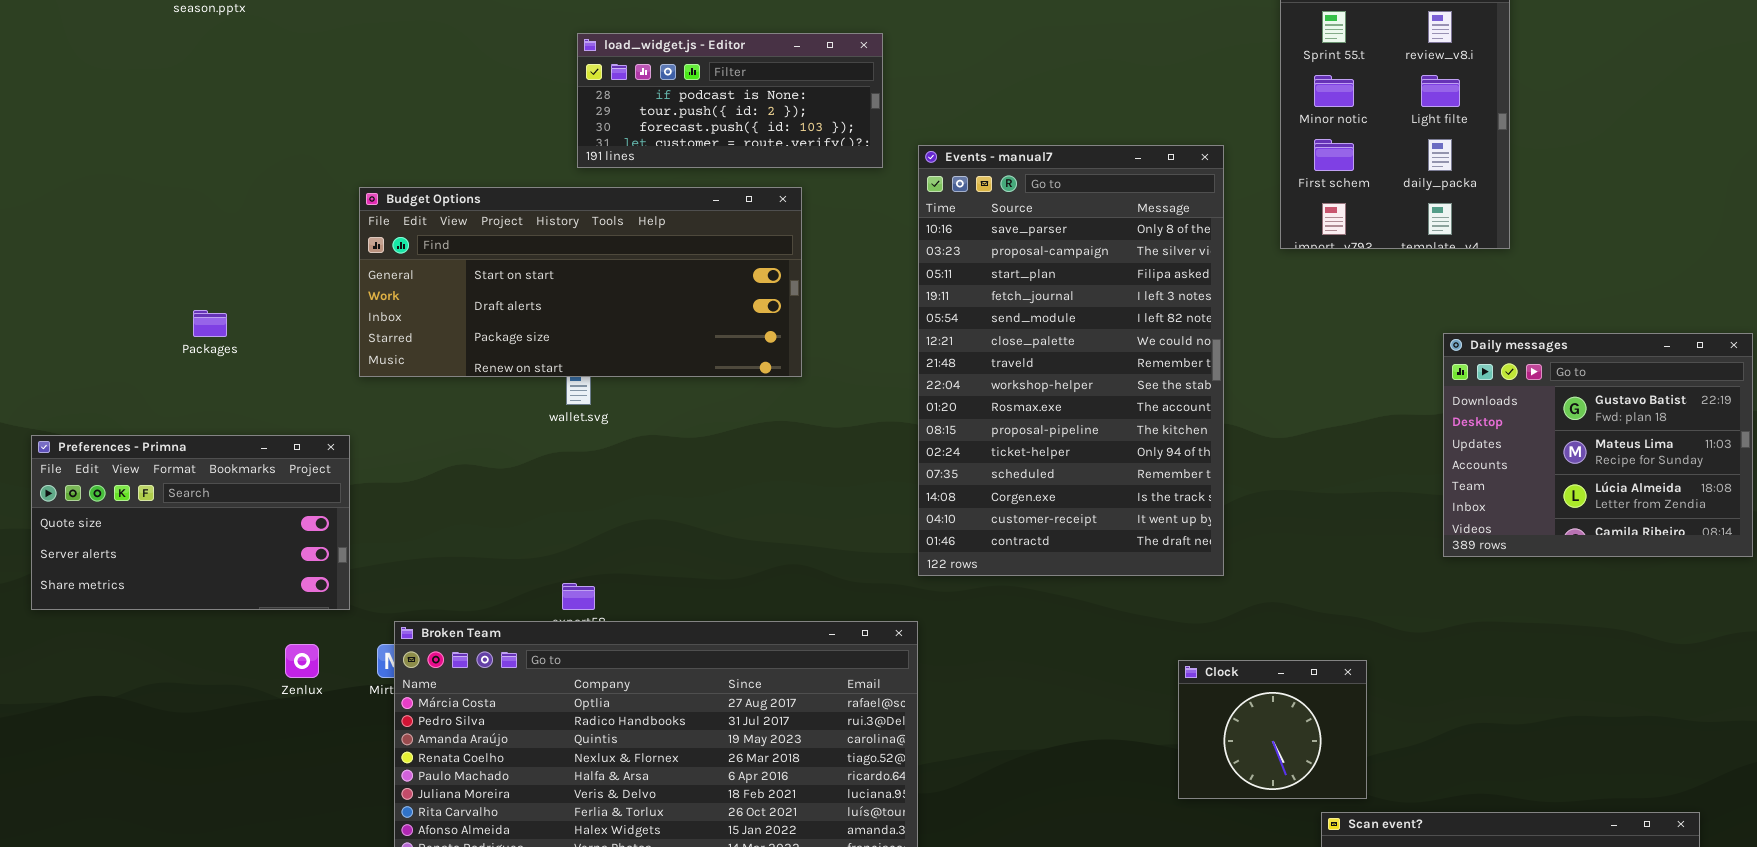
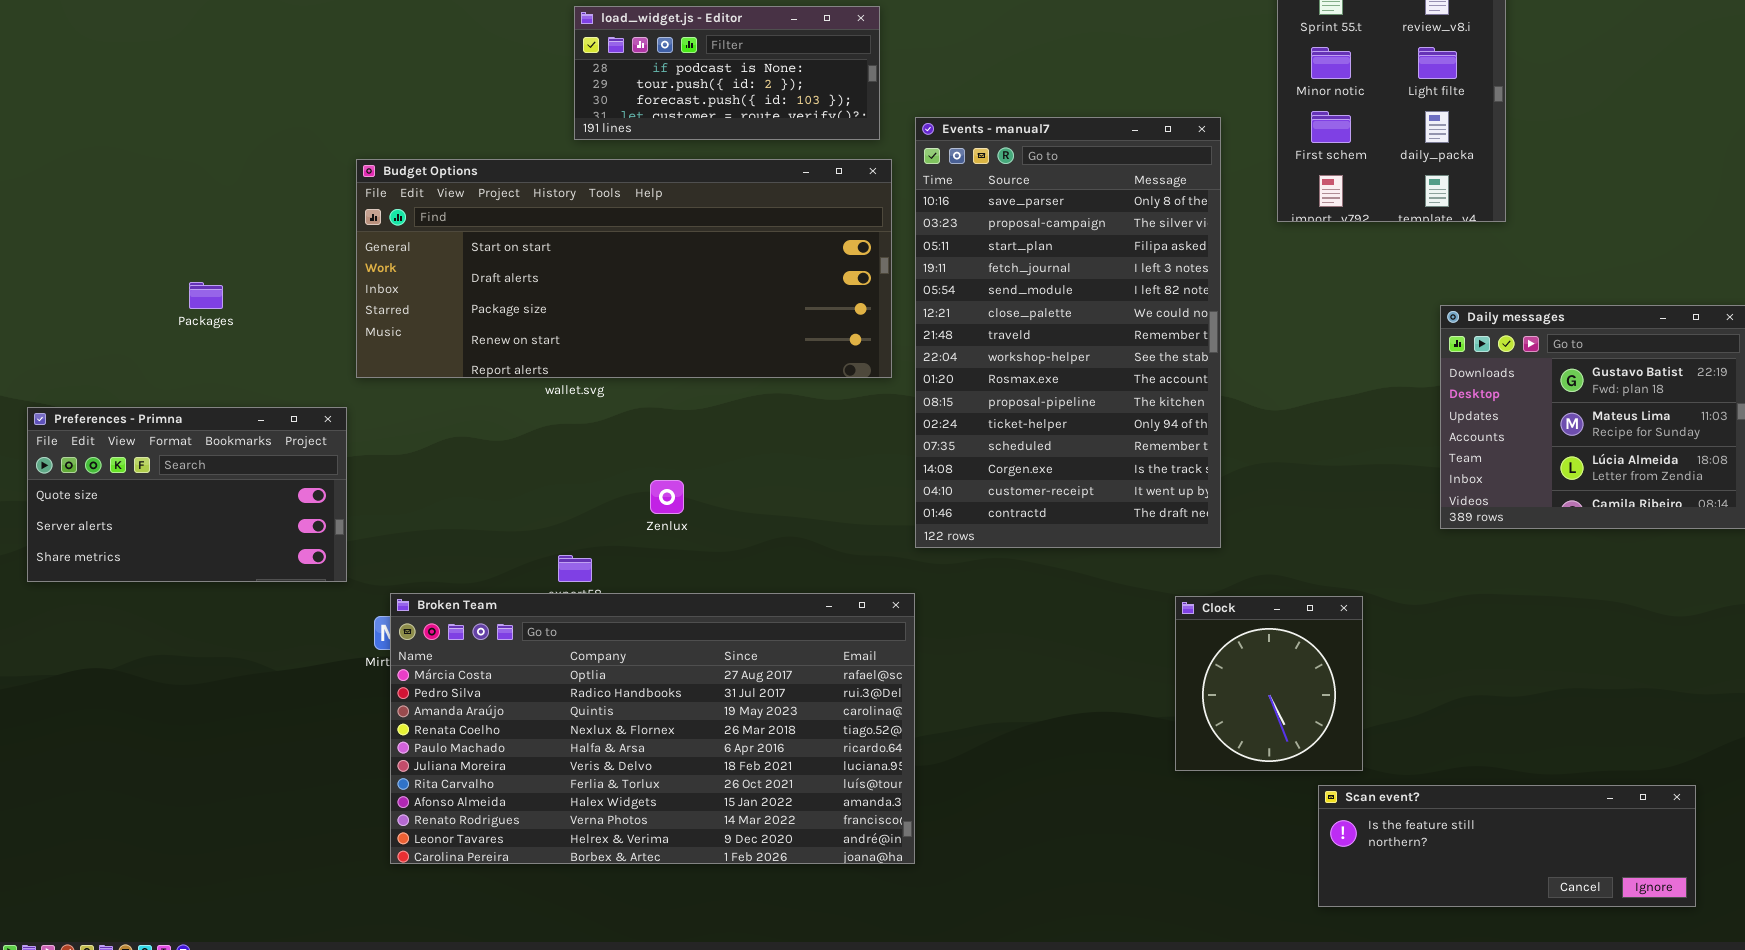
Budget Options: [359,187,802,377] -> [356,159,892,378], resized
Zenlux: [285,644,319,678] -> [650,480,684,514], moved
Clock: [1178,660,1367,799] -> [1175,596,1363,771], resized

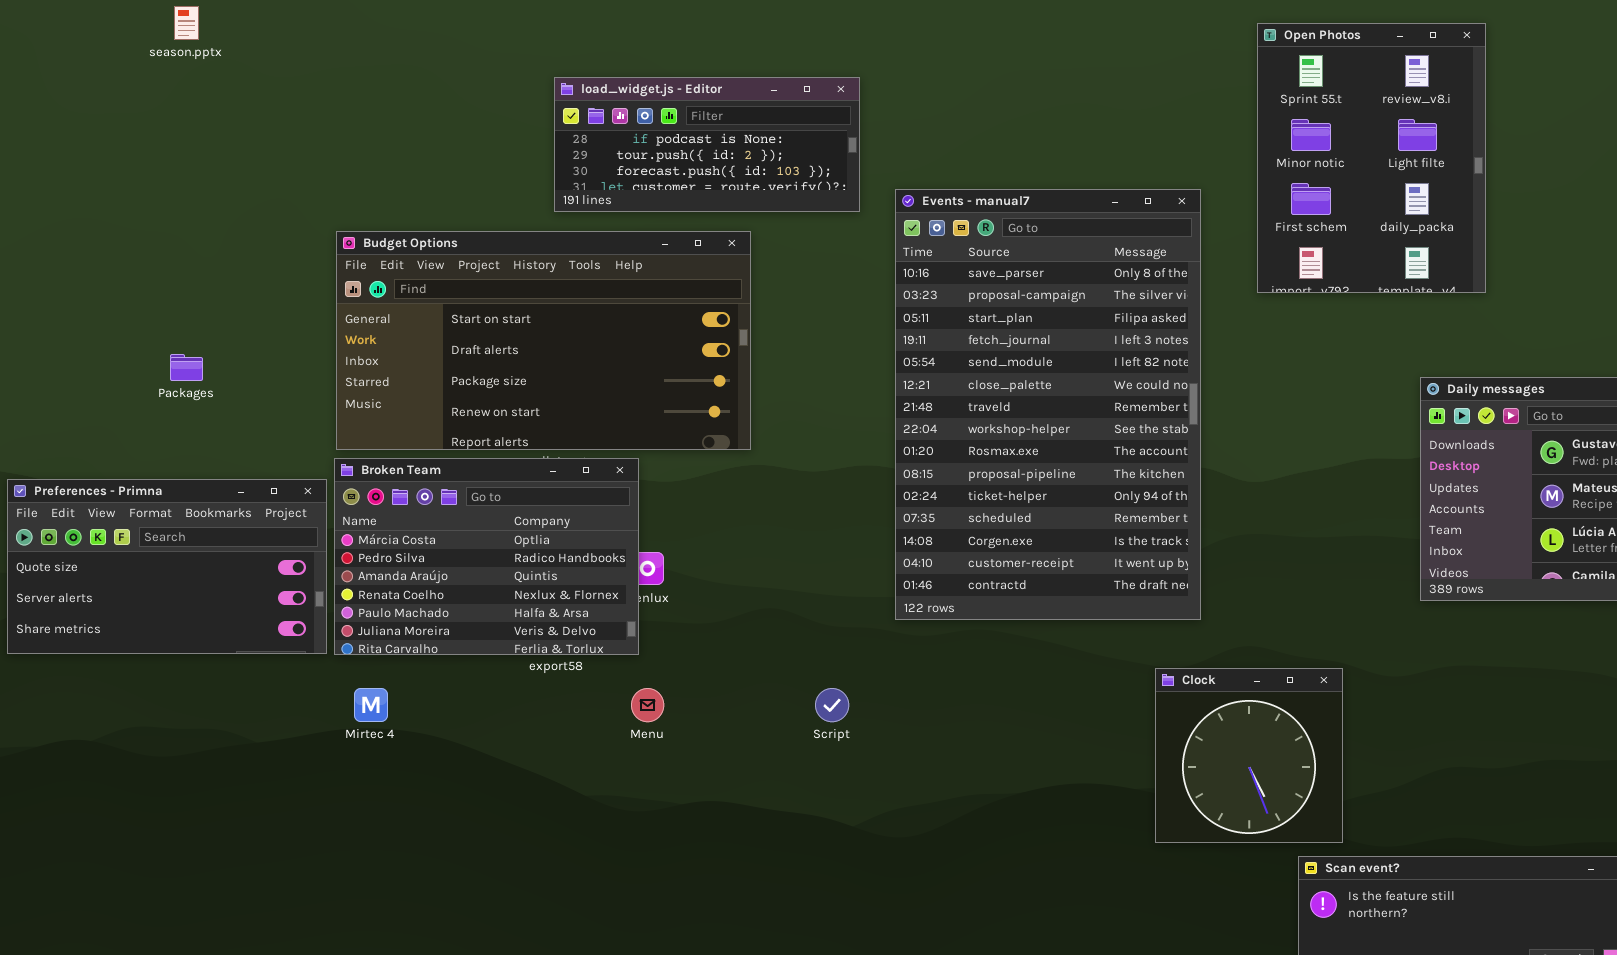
Budget Options: [356,159,892,378] -> [336,231,751,450], resized
Broken Team: [390,593,915,864] -> [334,458,639,655], moved, resized

